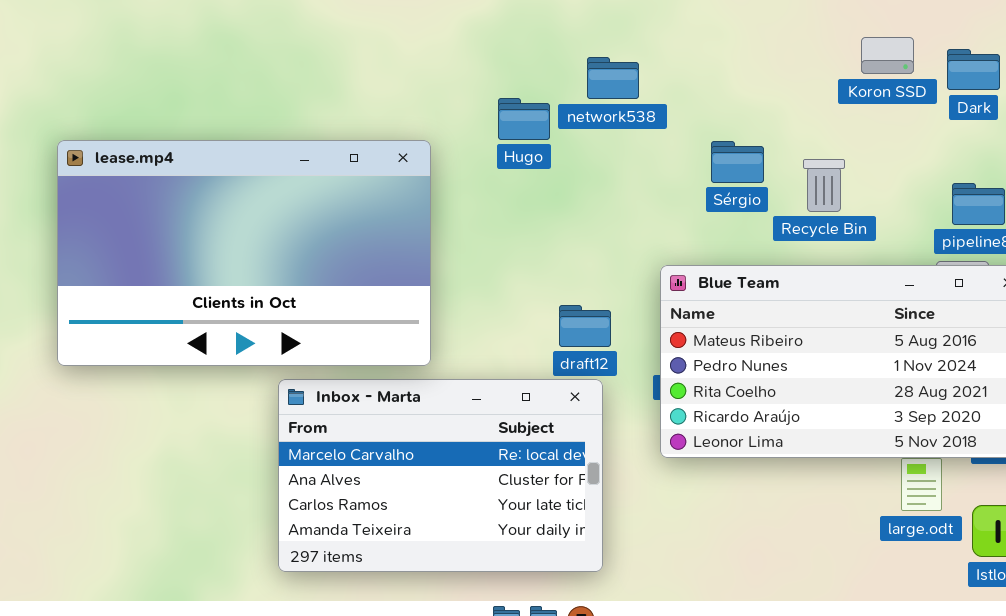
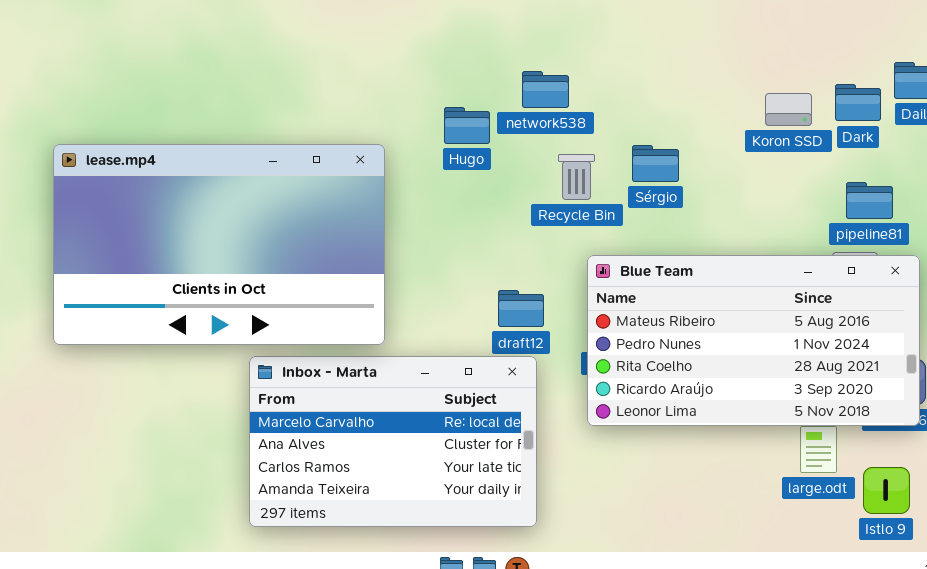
Koron SSD: [861,37,914,74] -> [765,93,812,126], moved
Dark: [947,49,1000,90] -> [835,84,881,121], moved
Recycle Bin: [803,159,845,212] -> [558,154,595,200], moved

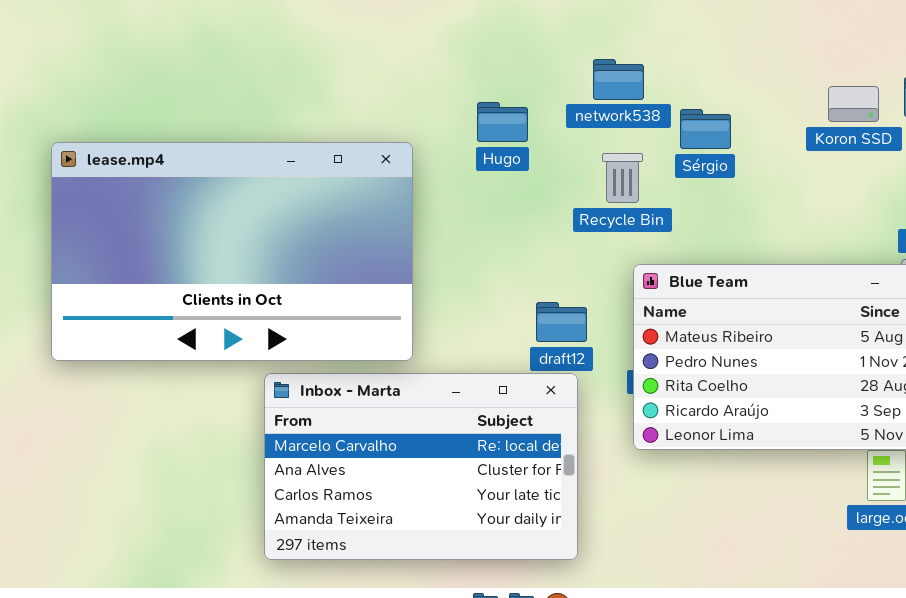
network538: [522,71,569,108] -> [593,59,644,100], moved
Sérgio: [632,145,679,182] -> [680,109,731,149], moved

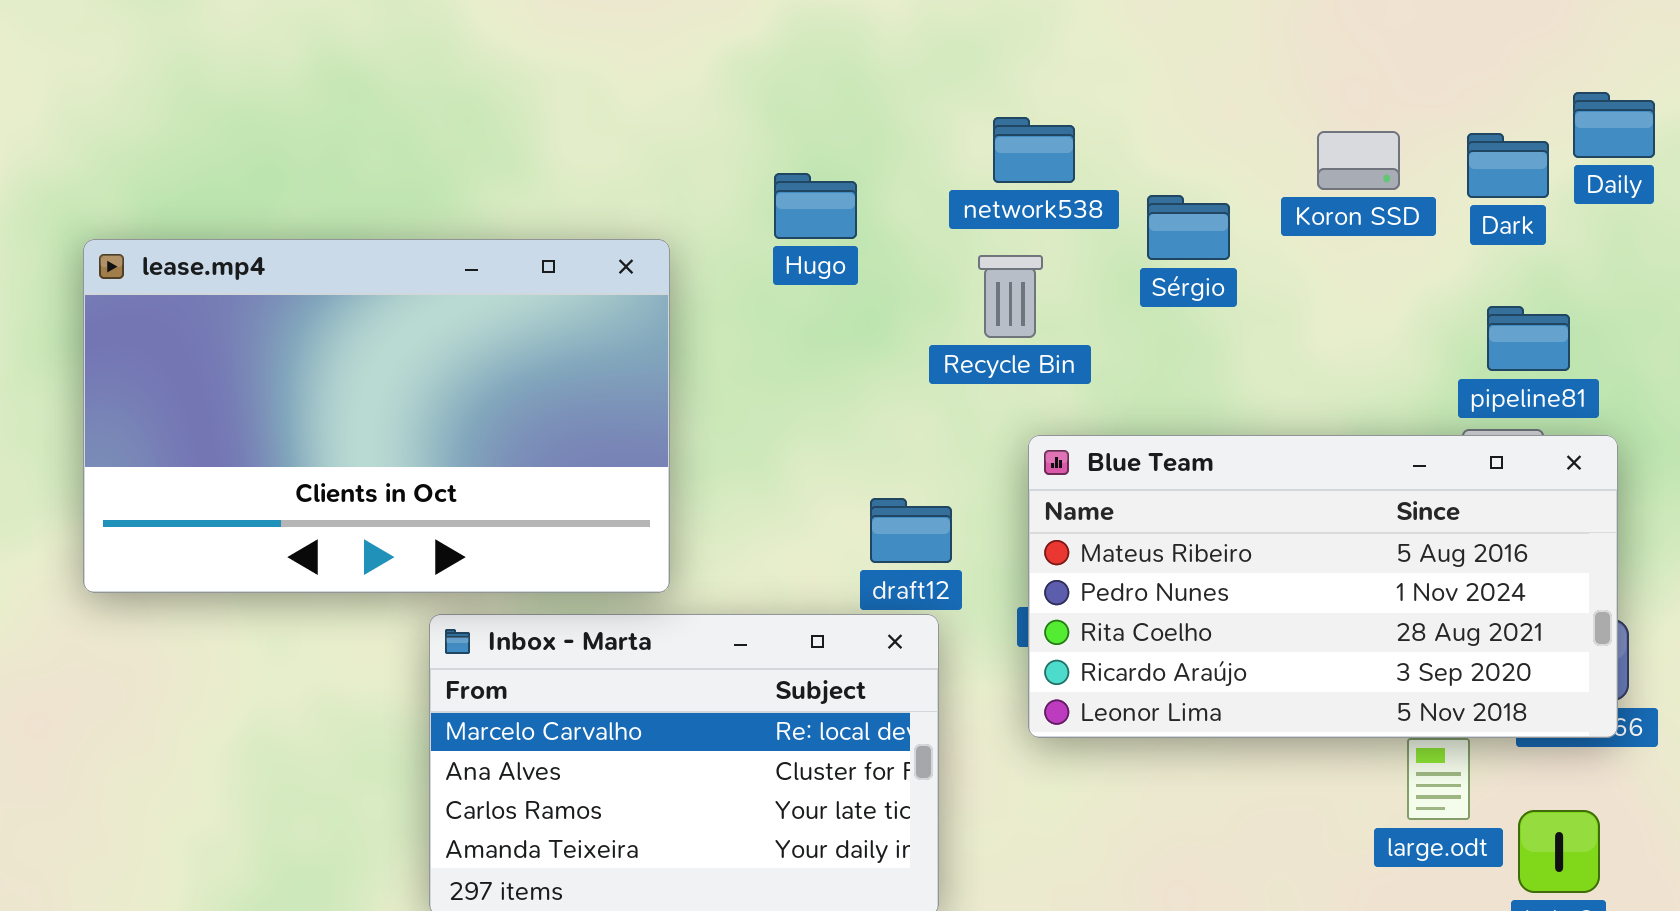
network538: [593,59,644,100] -> [993,117,1075,183], moved
Koron SSD: [828,86,879,122] -> [1317,131,1400,190], moved
Sérgio: [680,109,731,149] -> [1147,195,1230,260], moved

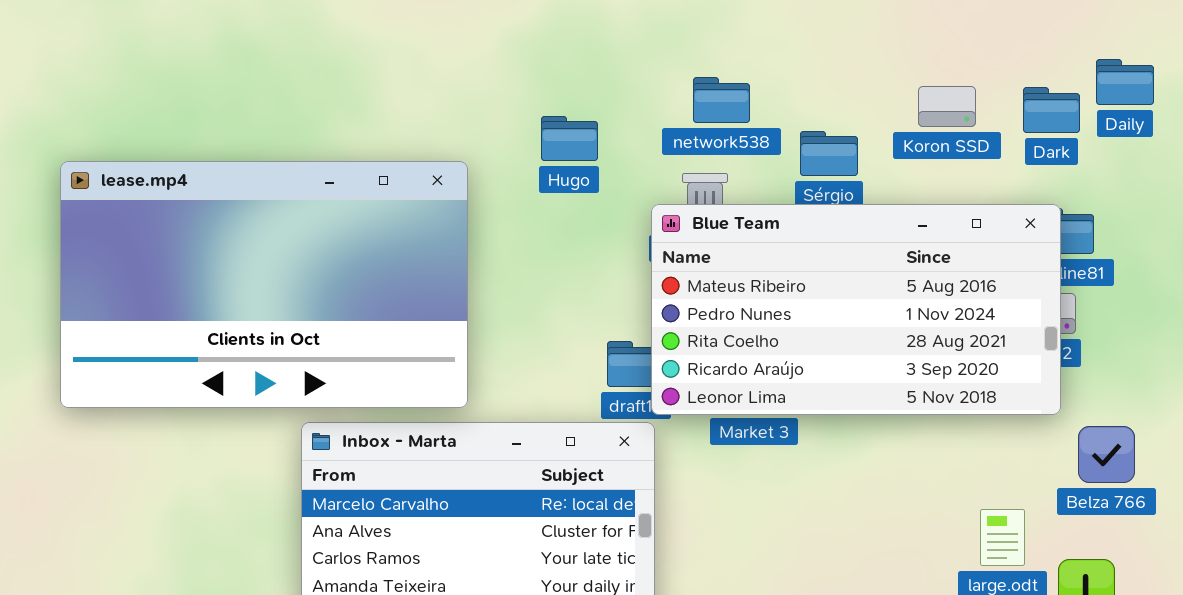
Blue Team: [1028,435,1618,738] -> [651,204,1061,415], moved

